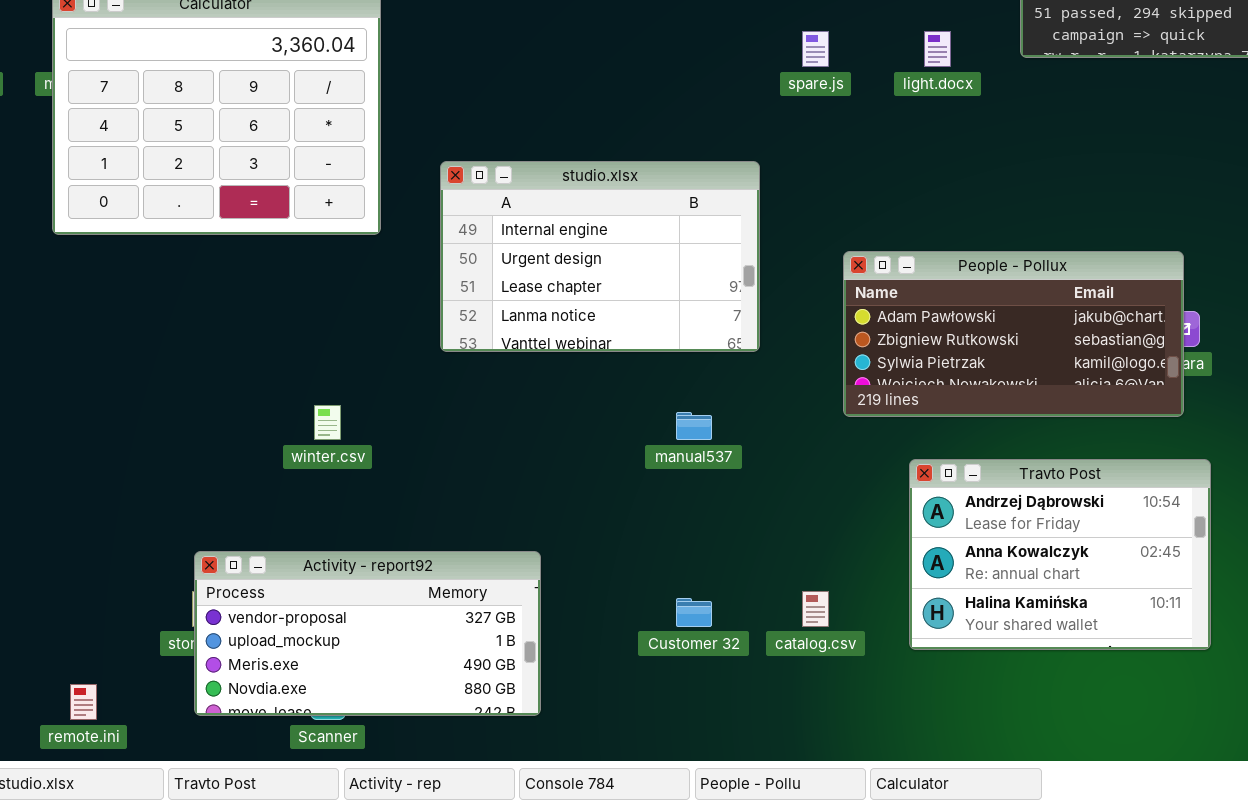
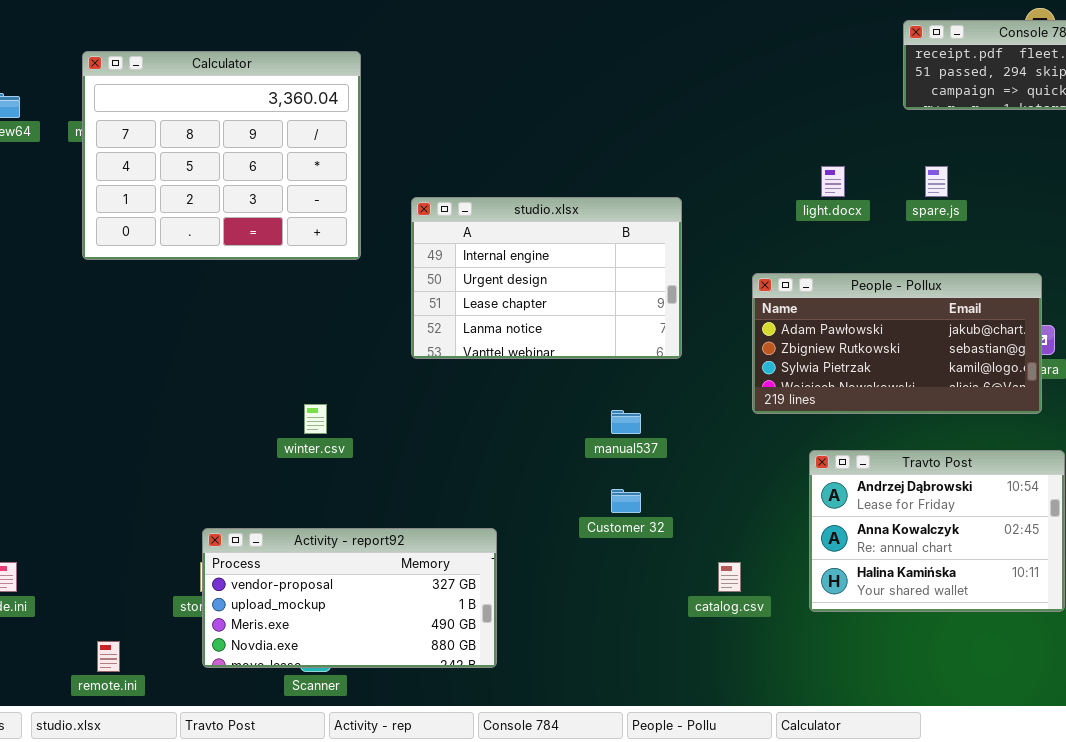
spare.js: [802,31,829,67] -> [925,166,948,197], moved
light.docx: [924,31,951,67] -> [821,166,845,197], moved
Customer 32: [676,598,712,627] -> [611,489,641,513], moved

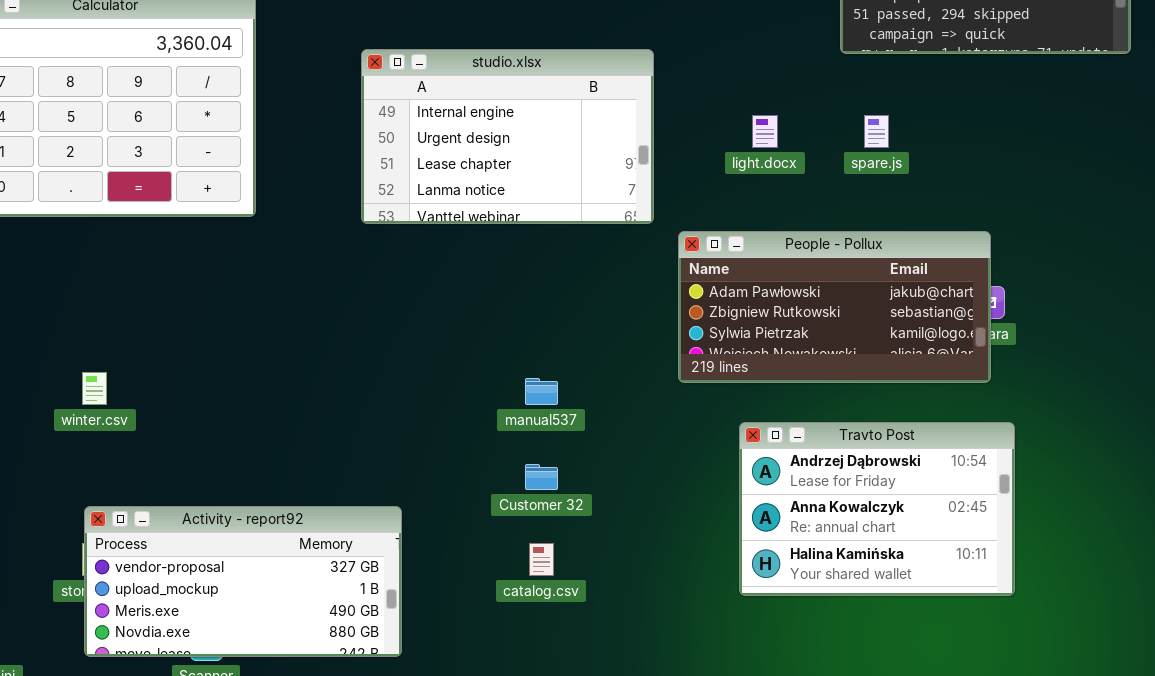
studio.xlsx: [411,197,682,359] -> [361,49,654,224], moved
winter.csv: [304,404,327,434] -> [82,372,107,405], moved
catalog.csv: [718,562,741,592] -> [529,543,554,576], moved

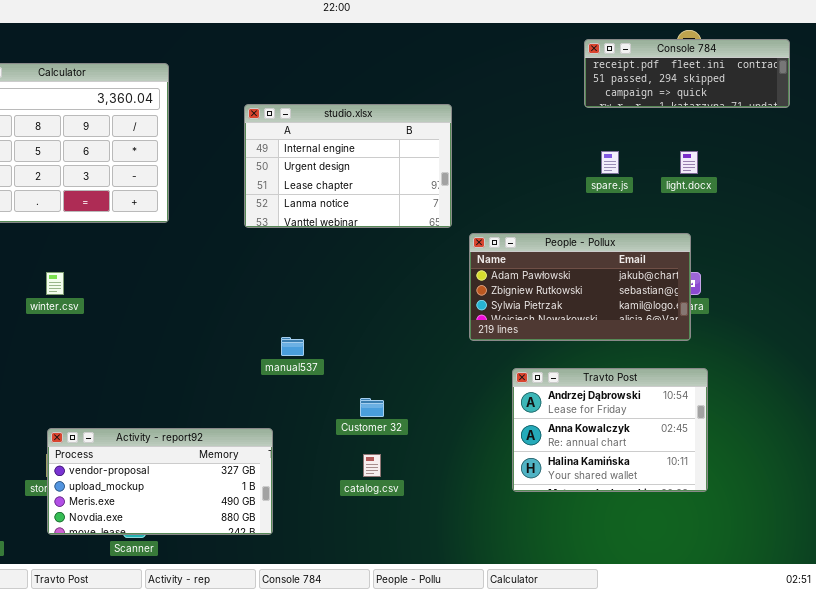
light.docx: [752,115,778,148] -> [680,151,698,174], moved
winter.csv: [82,372,107,405] -> [46,272,64,295], moved
manual537: [525,378,558,405] -> [281,337,304,356], moved

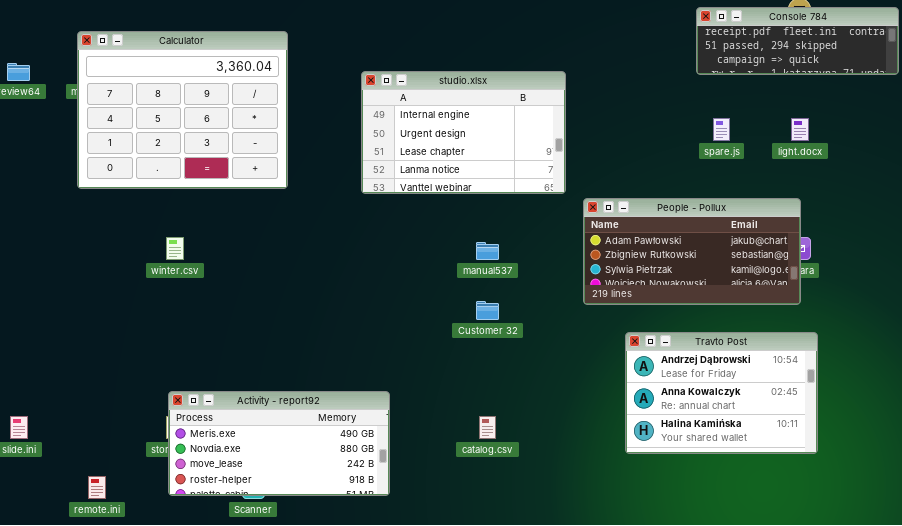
manual537: [281,337,304,356] -> [476,242,499,260], moved
Customer 32: [360,398,384,417] -> [476,301,499,320], moved
Activity - report92: [47,428,273,535] -> [168,391,390,496], scrolled down 2 rows

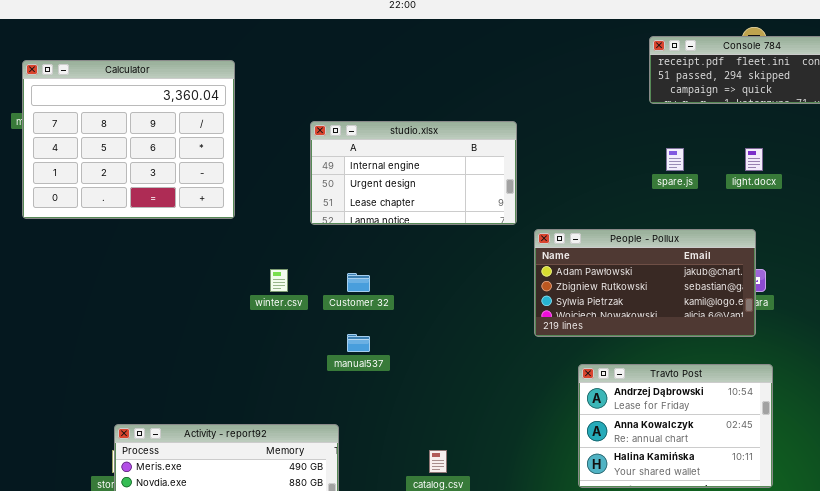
studio.xlsx: [361,71,566,194] -> [310,121,517,225], resized
winter.csv: [166,237,184,260] -> [270,269,288,292], moved
manual537: [476,242,499,260] -> [347,334,370,352], moved
Customer 32: [476,301,499,320] -> [347,273,370,292], moved

